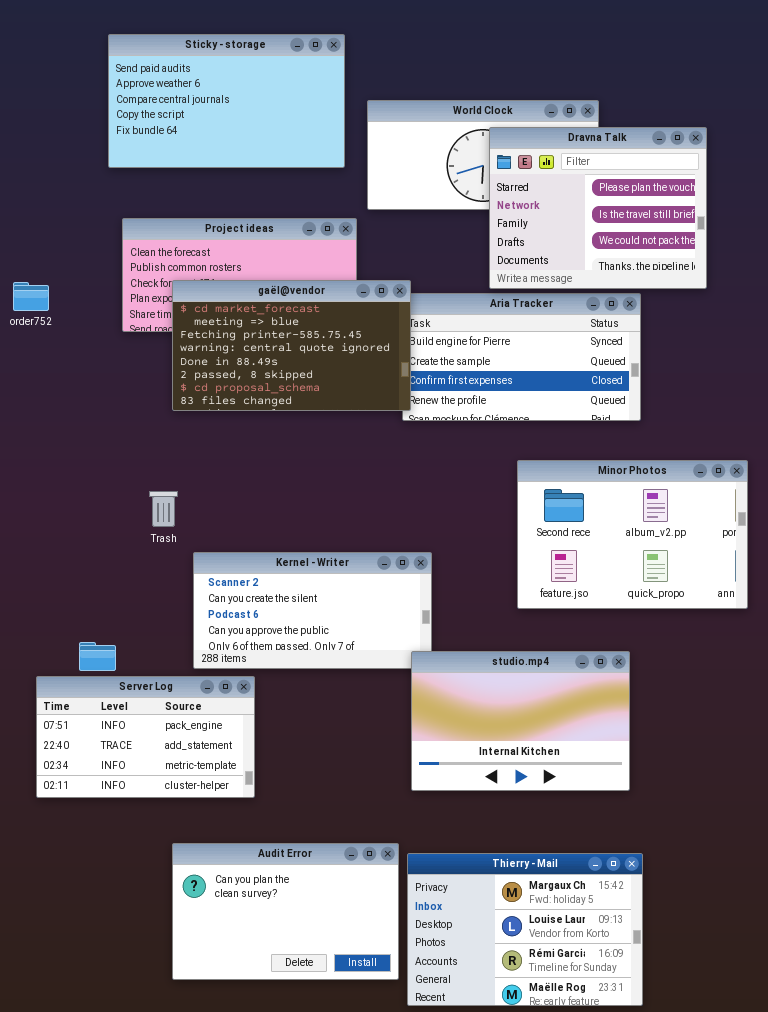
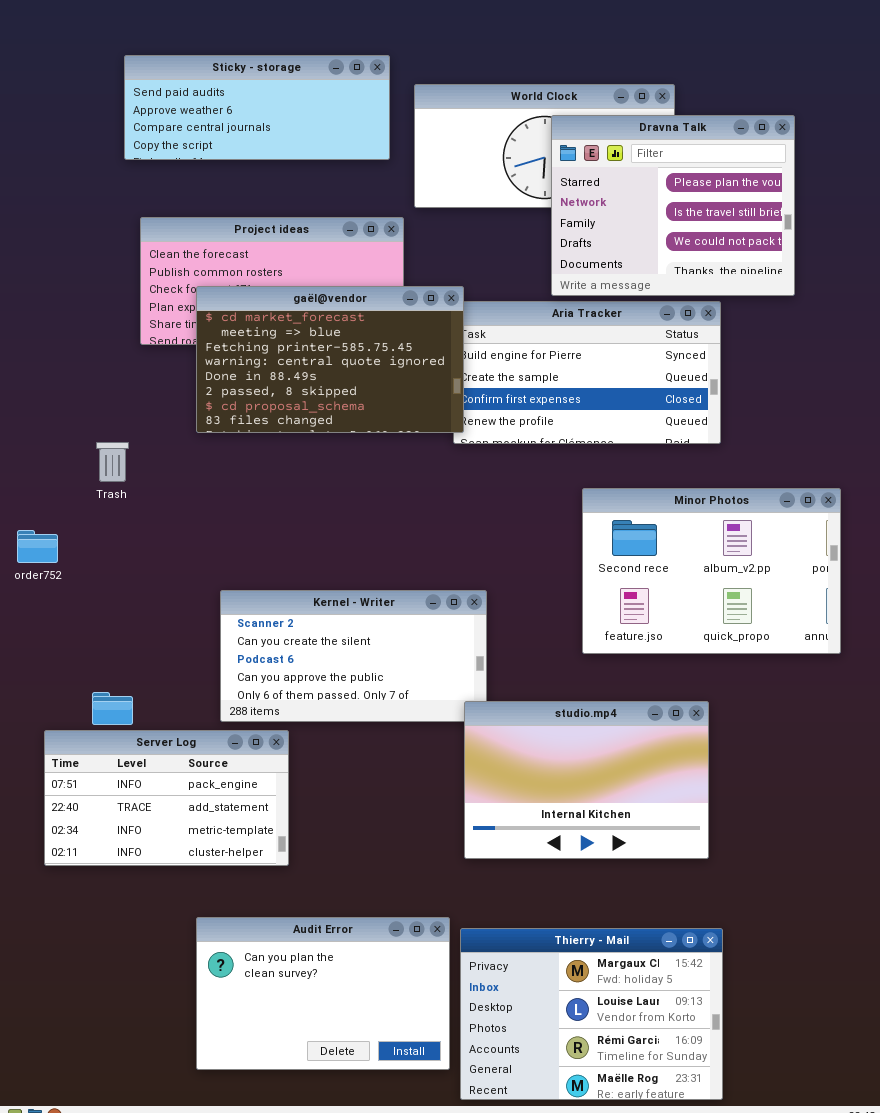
Sticky - storage: [108,34,345,168] -> [124,55,390,160], resized
order752: [13,282,49,311] -> [17,530,58,563], moved
Trash: [149,491,178,527] -> [96,442,129,482], moved

